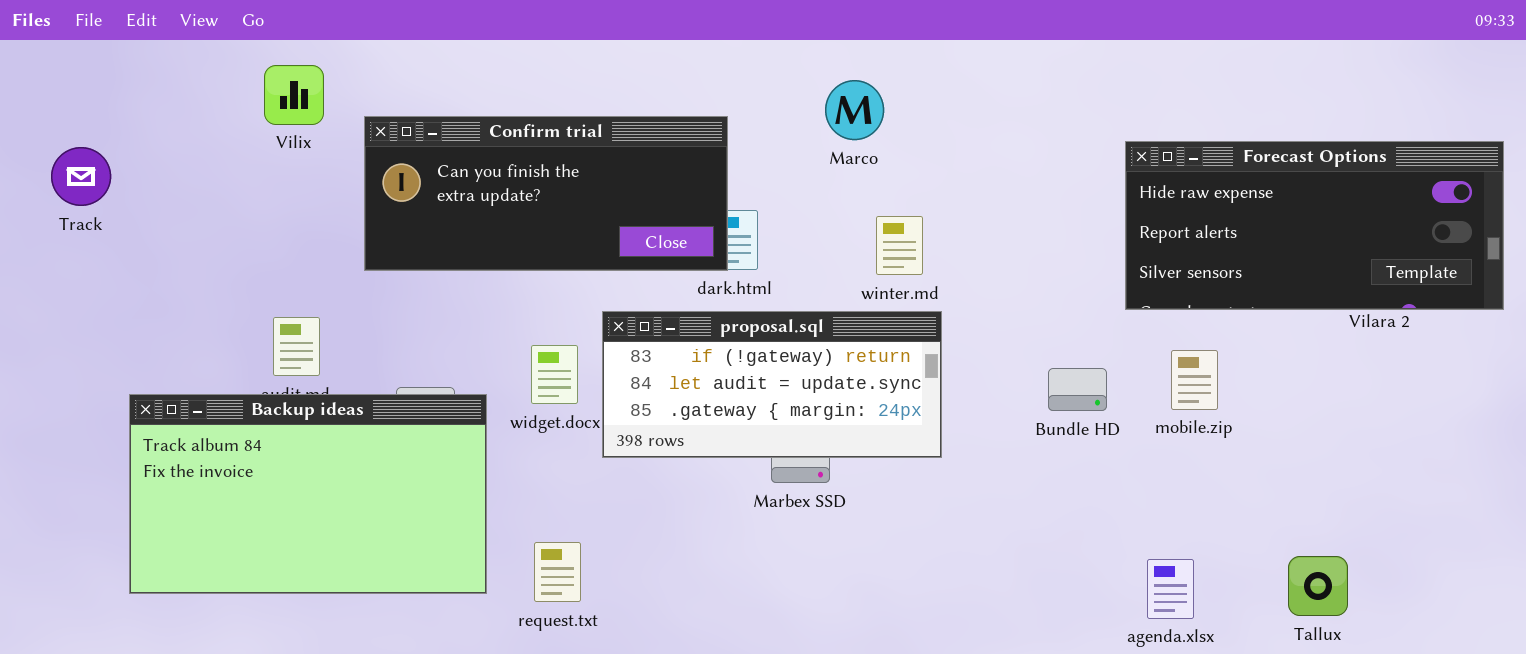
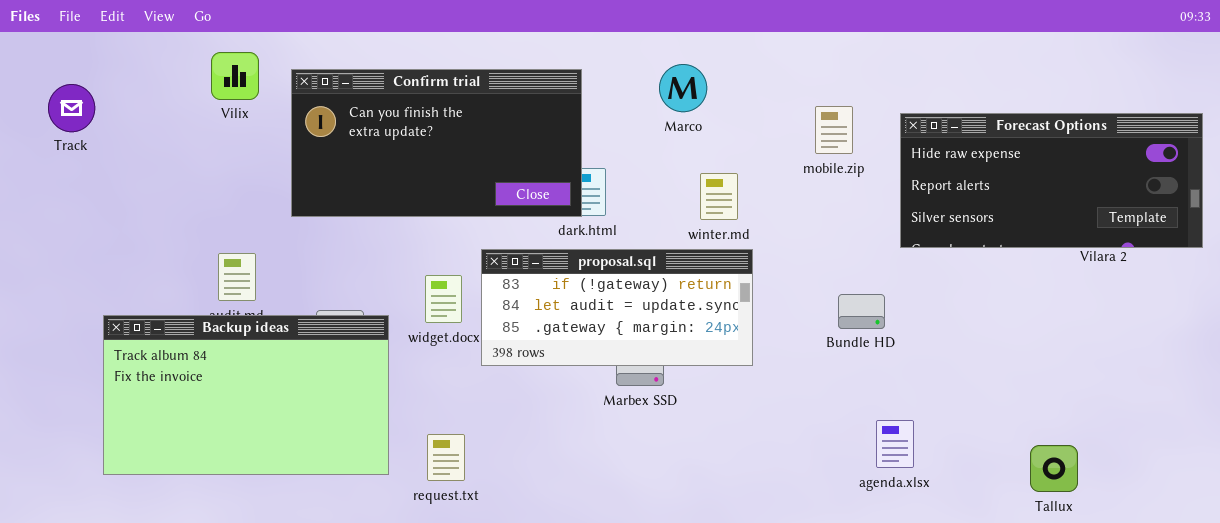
Confirm trial: [364,116,728,271] -> [291,69,582,217], resized
Track: [51,147,111,206] -> [48,84,95,132], moved
mobile.zip: [1171,350,1218,410] -> [815,106,853,154], moved
agenda.xlsx: [1147,559,1194,619] -> [876,420,914,468], moved

